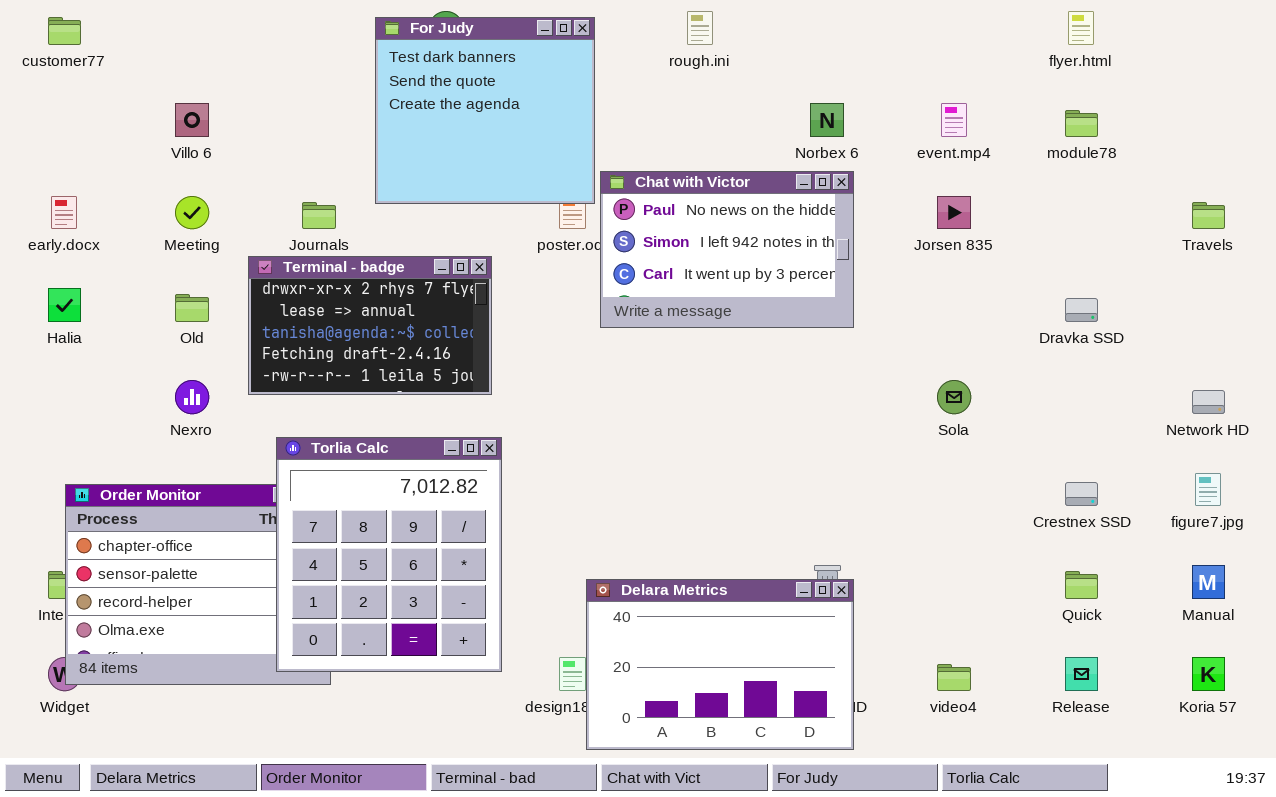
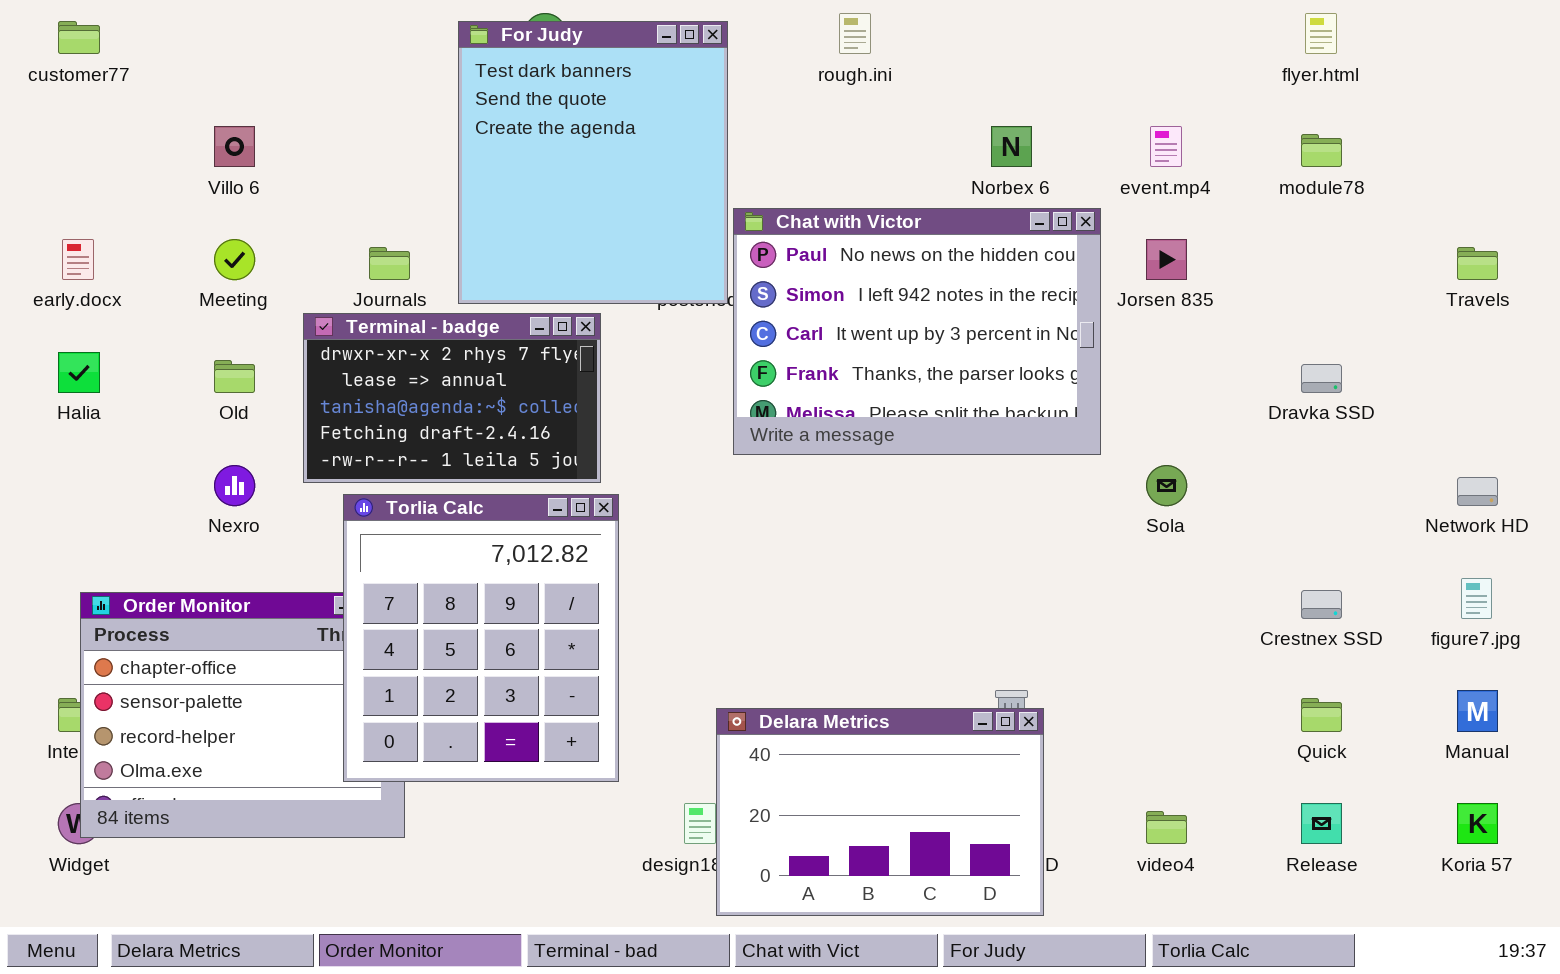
For Judy: [375,17,595,204] -> [458,21,728,304], resized
Chat with Victor: [600,171,854,328] -> [733,208,1101,455], resized
Torlia Calc: [276,437,502,672] -> [343,494,619,782], moved

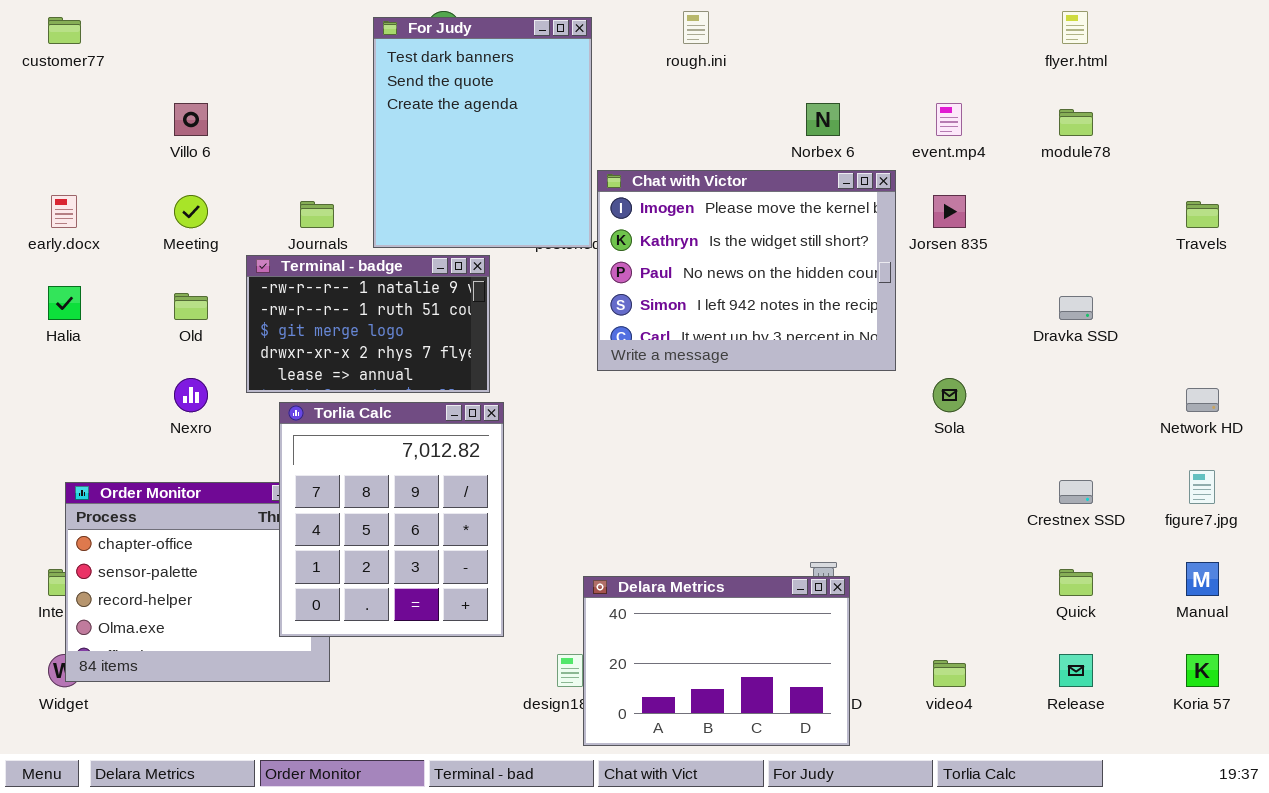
Chat with Victor: [733,208,1101,455] -> [597,170,896,371], scrolled up 2 rows
Terminal - badge: [303,313,601,483] -> [246,255,490,393], scrolled up 3 rows

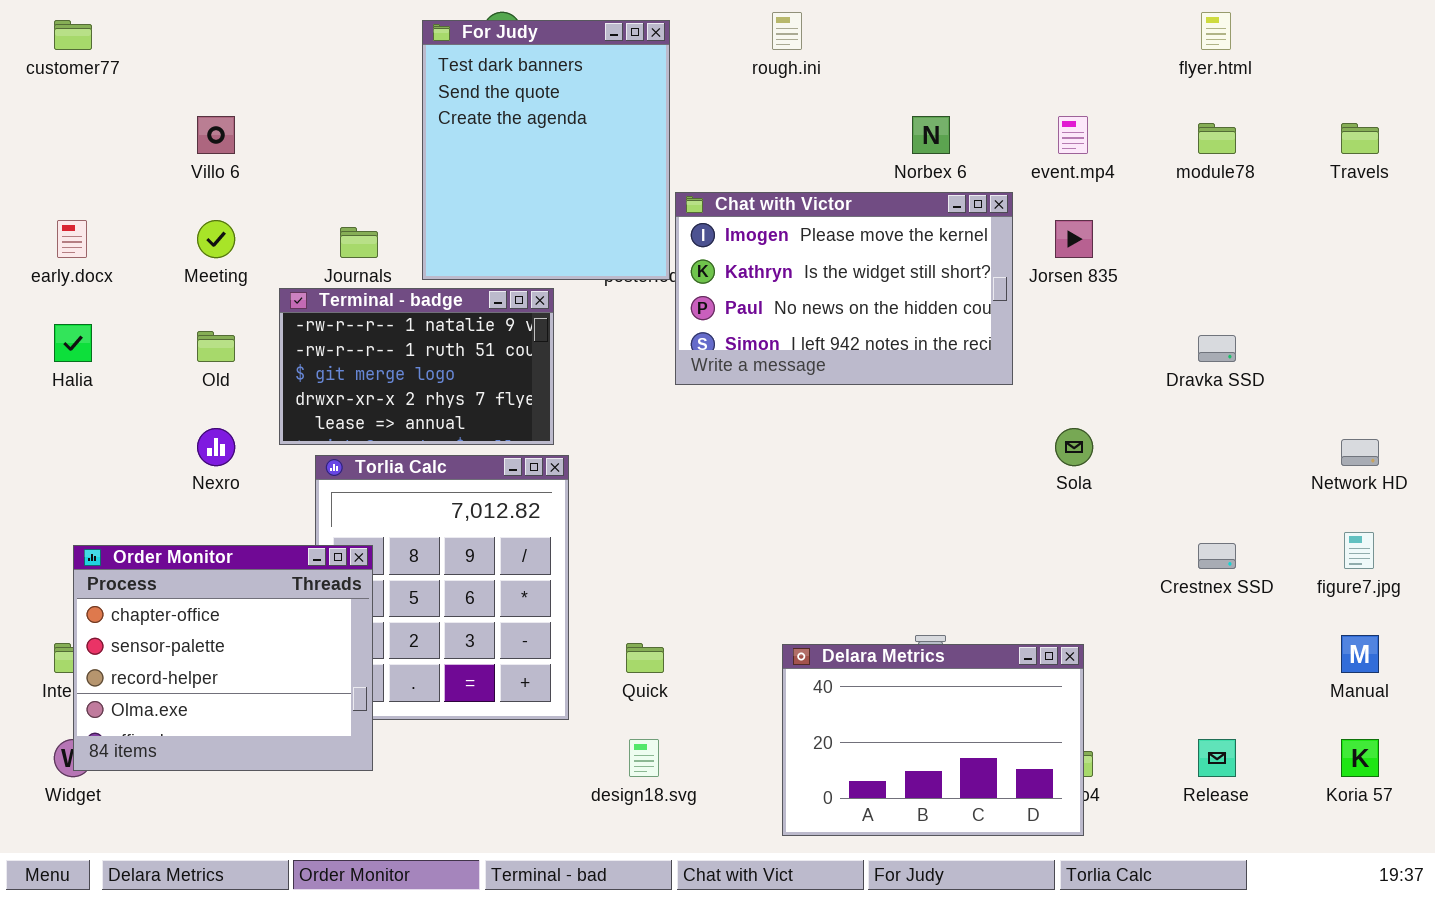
Chat with Victor: [597,170,896,371] -> [675,192,1013,385], resized
Travels: [1186,201,1219,228] -> [1341,123,1379,154], moved
Order Monitor: [65,482,330,682] -> [73,545,373,771], raised
Quick: [1059,569,1093,596] -> [626,643,664,673], moved
Delara Metrics: [583,576,850,746] -> [782,644,1084,836], moved

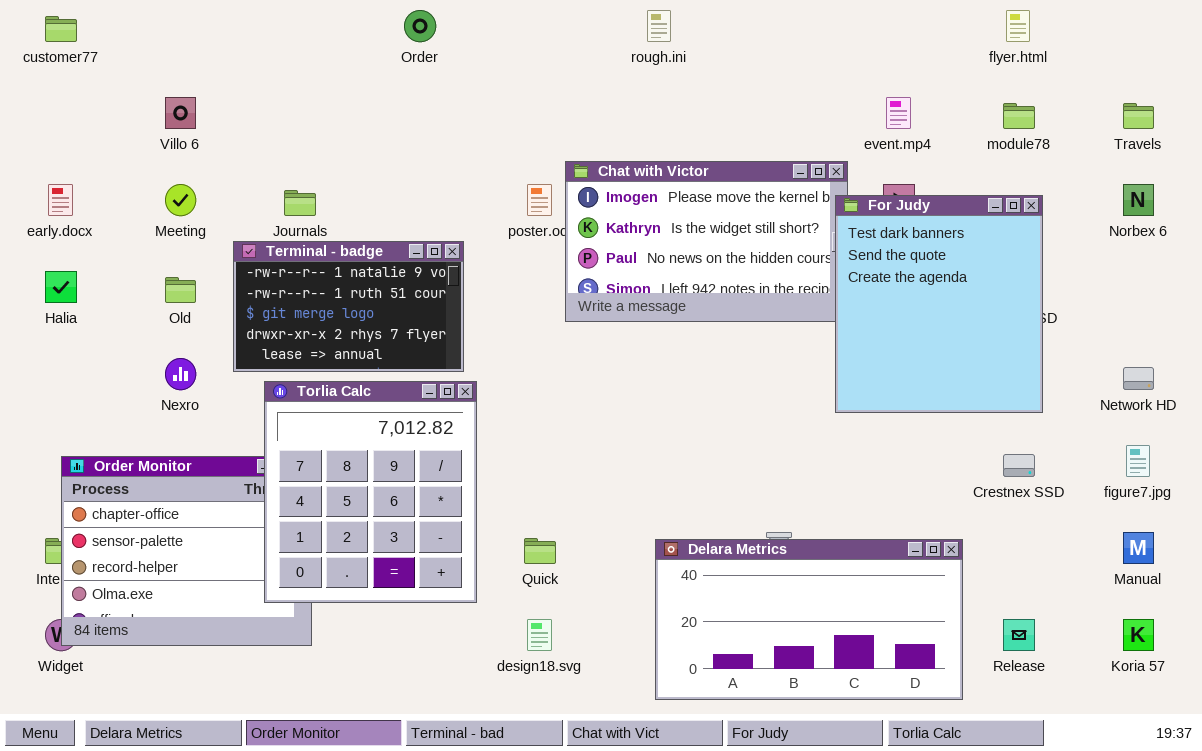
For Judy: [422,20,670,280] -> [835,195,1043,413], moved
Norbex 6: [912,116,950,154] -> [1123,184,1154,216], moved
Torlia Calc: [315,455,569,720] -> [264,381,477,603], raised
Delara Metrics: [782,644,1084,836] -> [655,539,963,700], resized

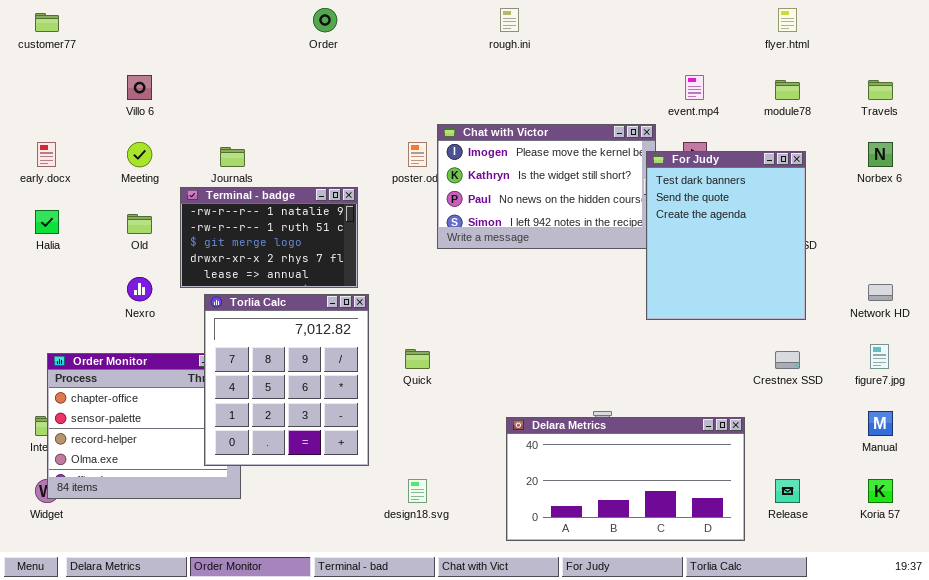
Quick: [524,538,556,564] -> [405,349,430,369], moved

